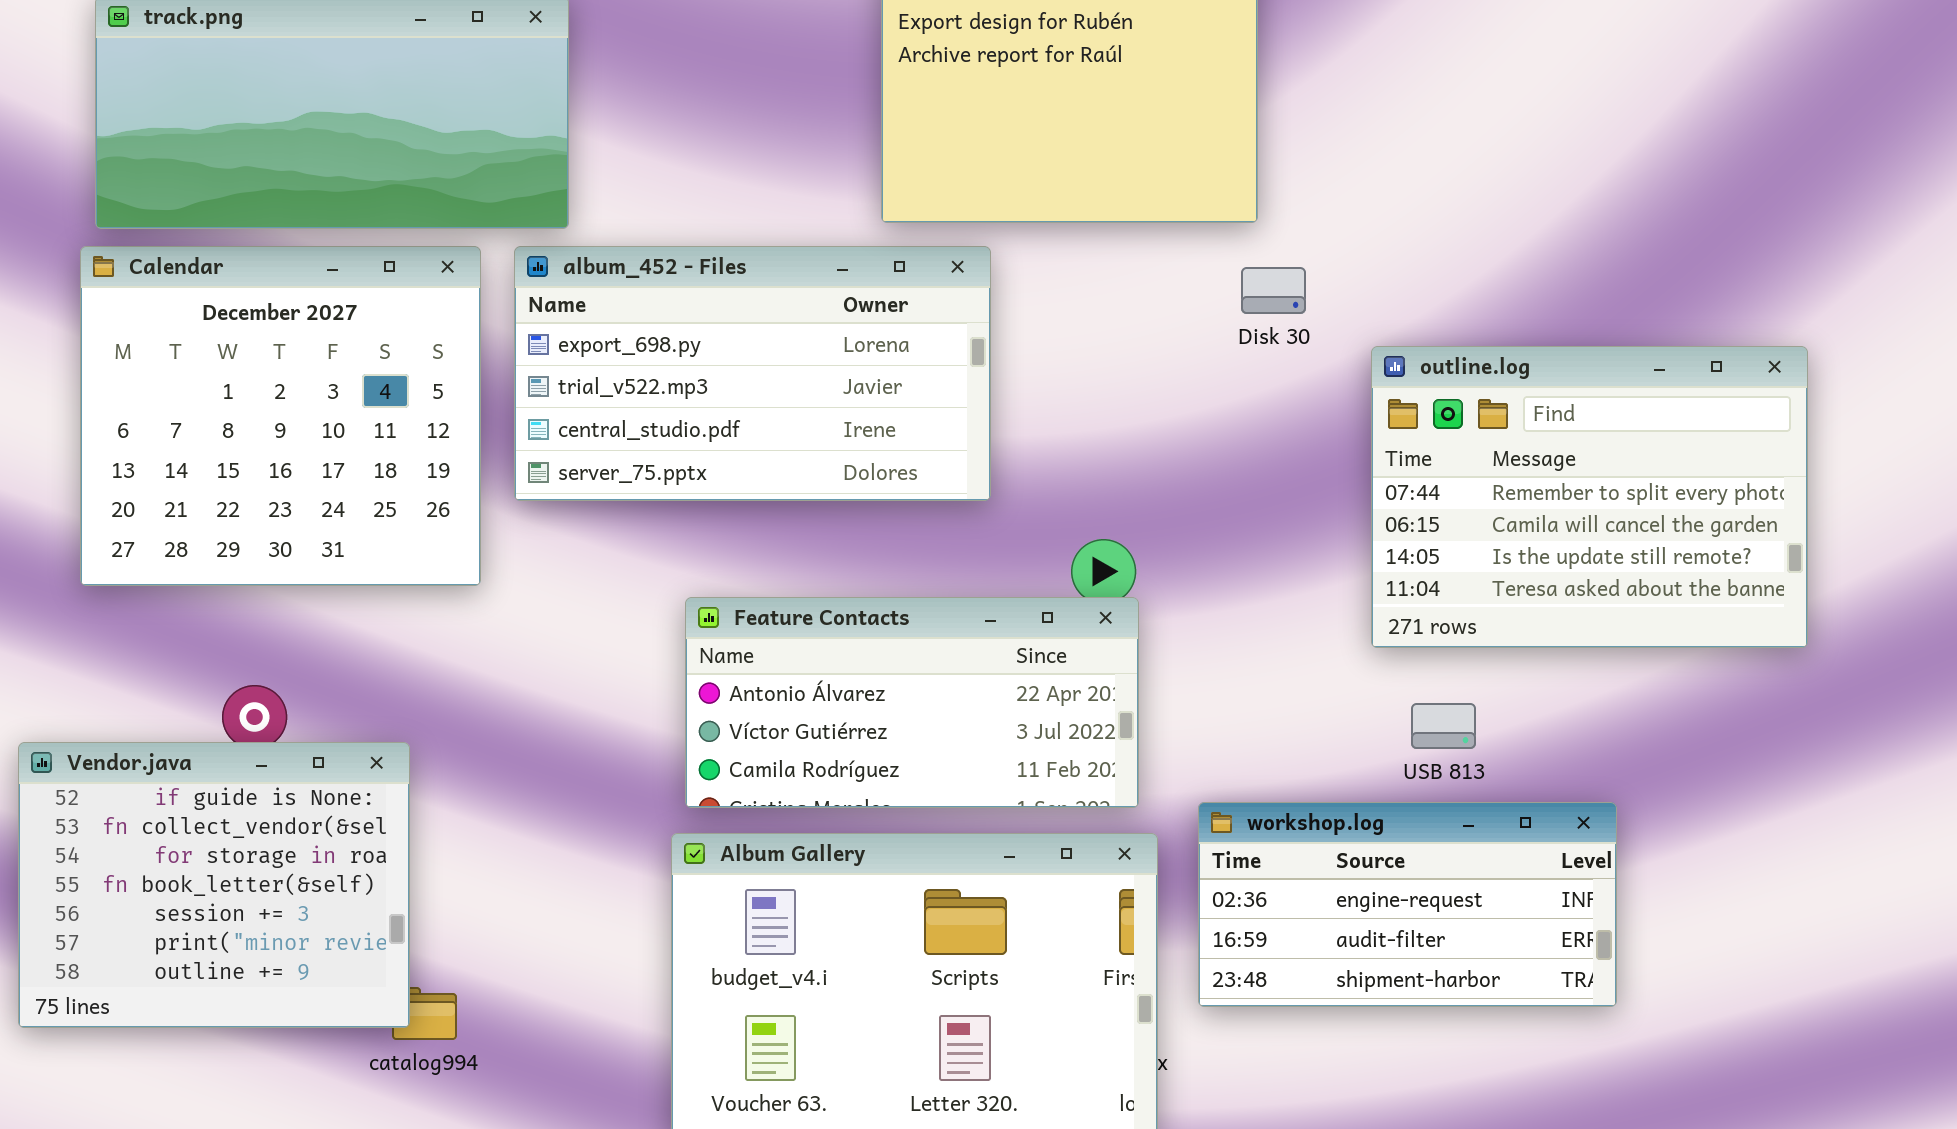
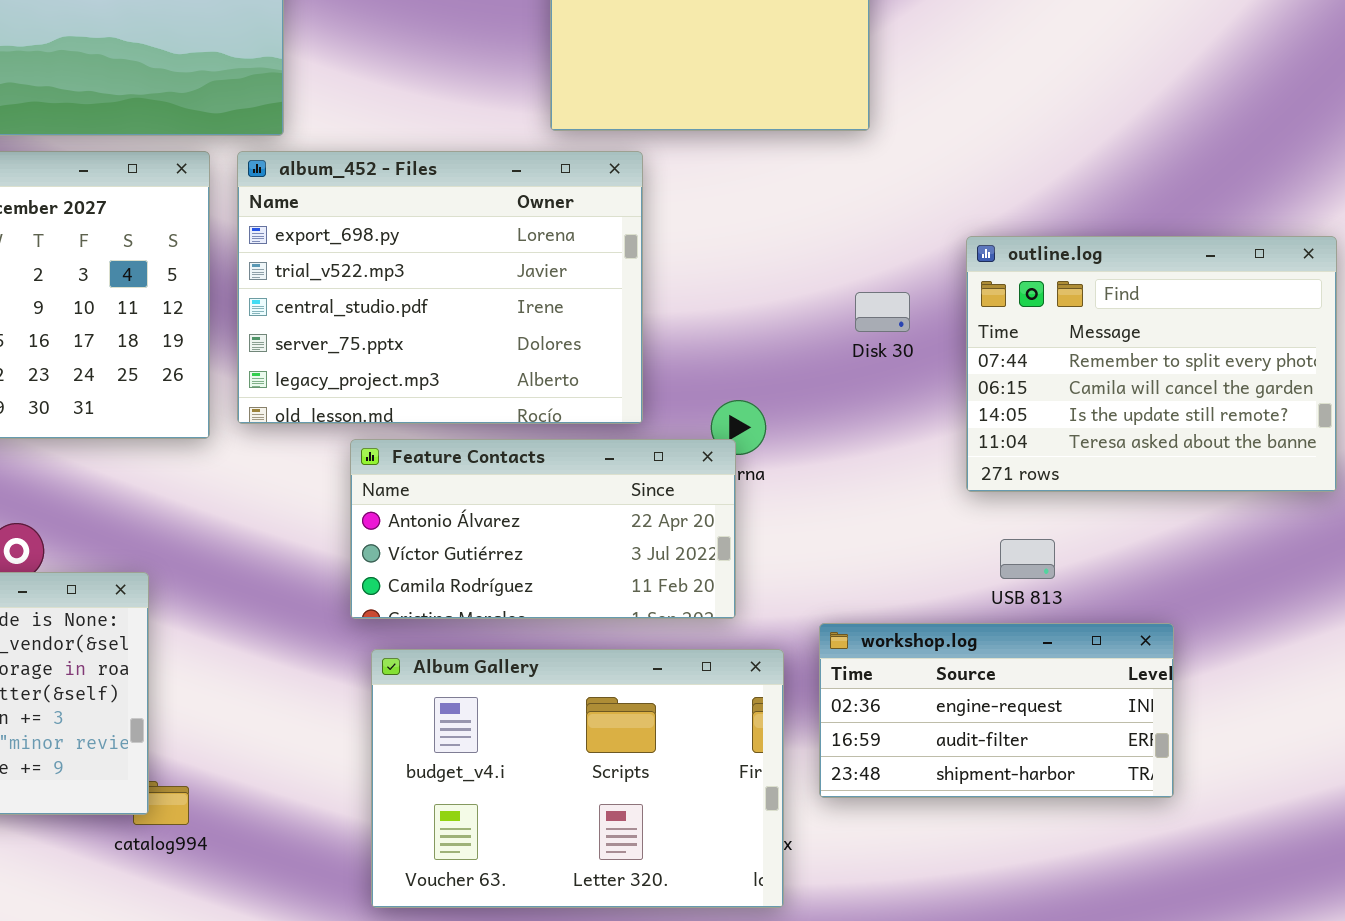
album_452 - Files: [514,246,991,501] -> [237,151,643,424], resized
Disk 30: [1241,267,1306,314] -> [855,292,910,332], moved
Feature Contacts: [685,597,1139,808] -> [350,439,736,619], moved

